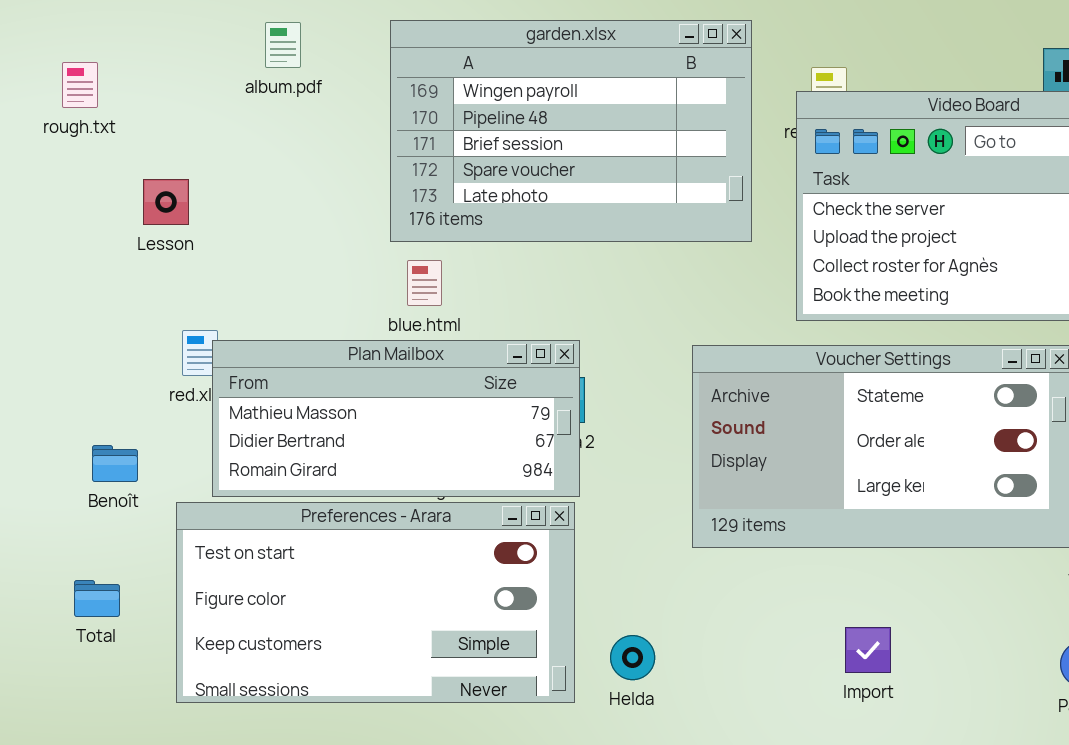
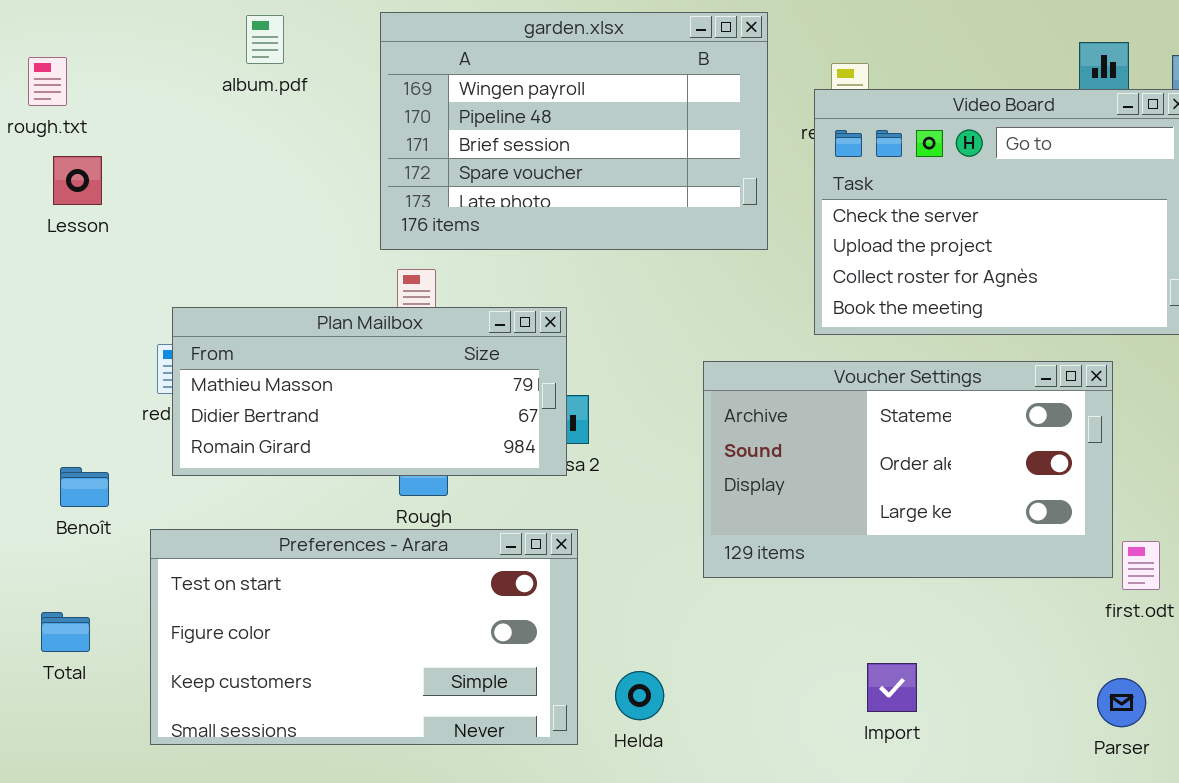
Lesson: [143,179,189,225] -> [53,156,102,205], moved
Plan Mailbox: [212,340,580,497] -> [172,307,567,476], moved

